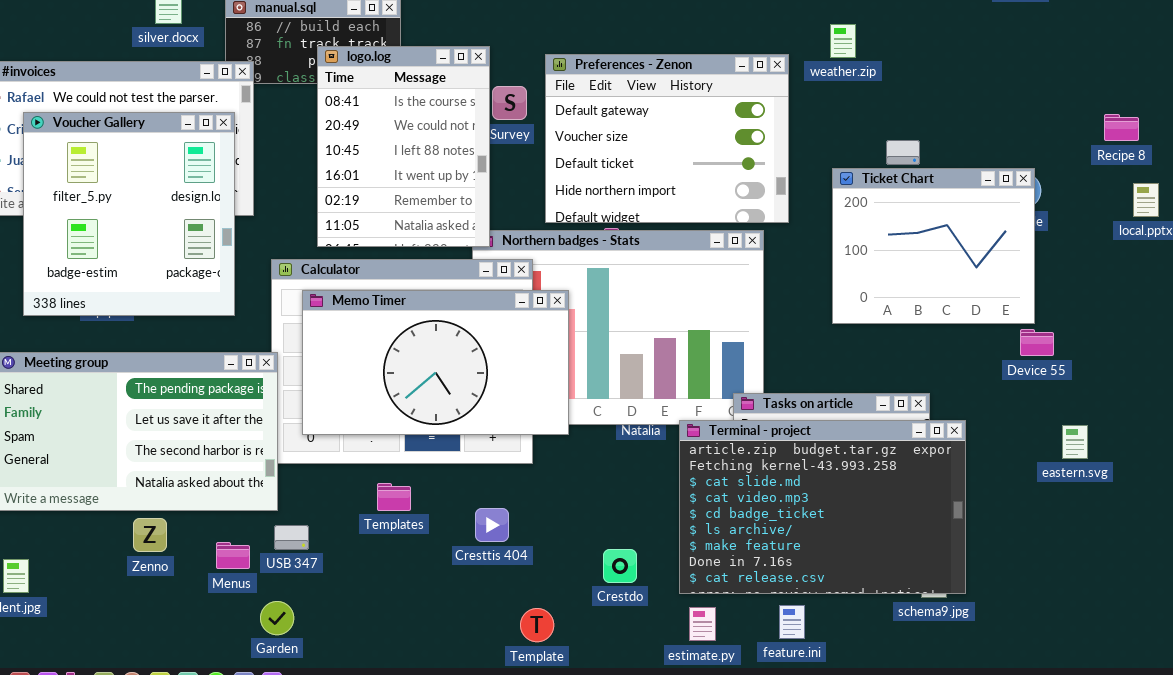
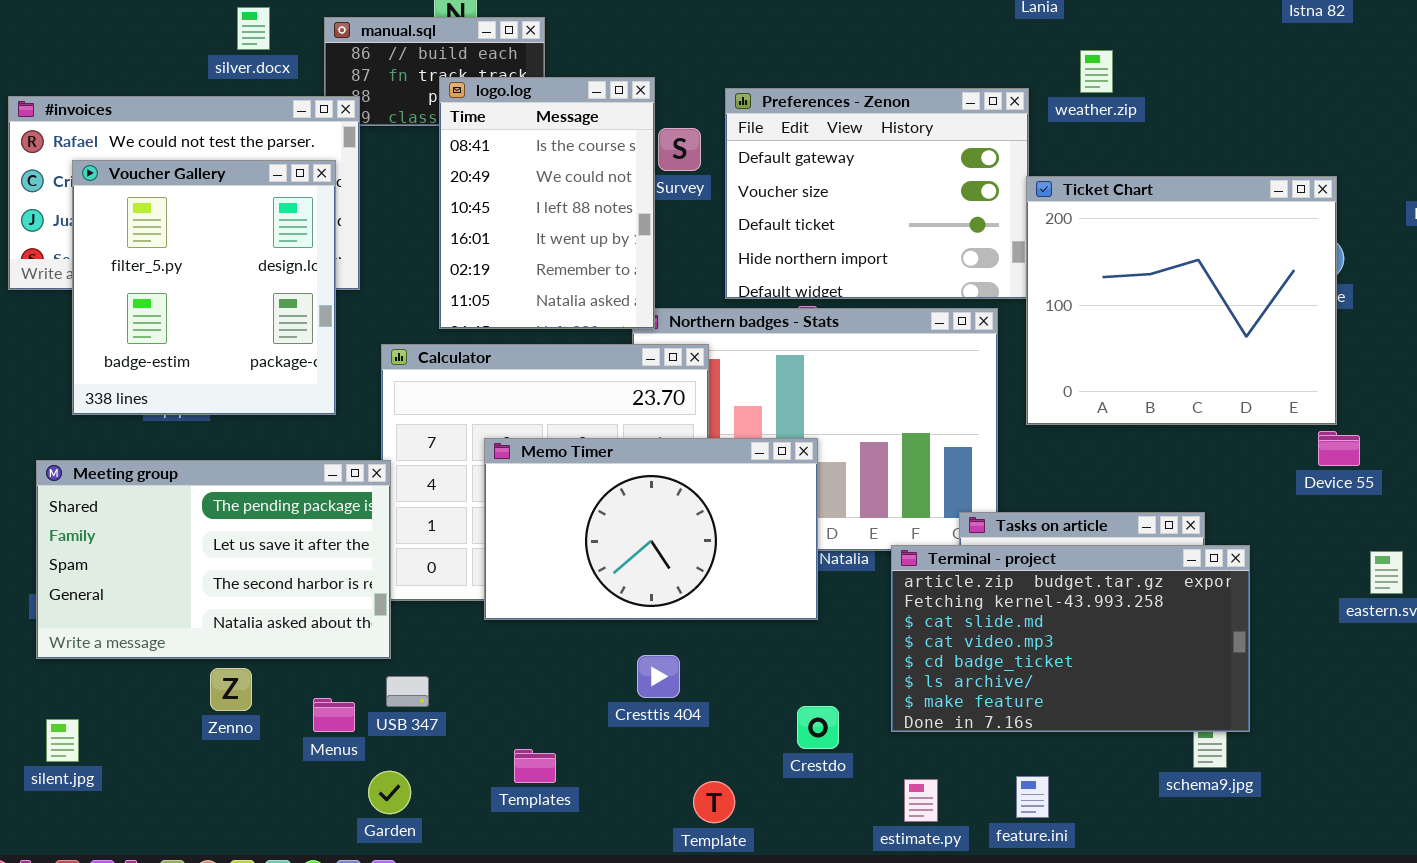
Ticket Chart: [832,168,1035,324] -> [1026,176,1337,425], resized
Memo Timer: [302,290,569,435] -> [484,438,818,620], moved
Terminal - project: [679,420,966,594] -> [891,545,1250,732], resized
Templates: [377,483,411,511] -> [514,749,556,783], moved

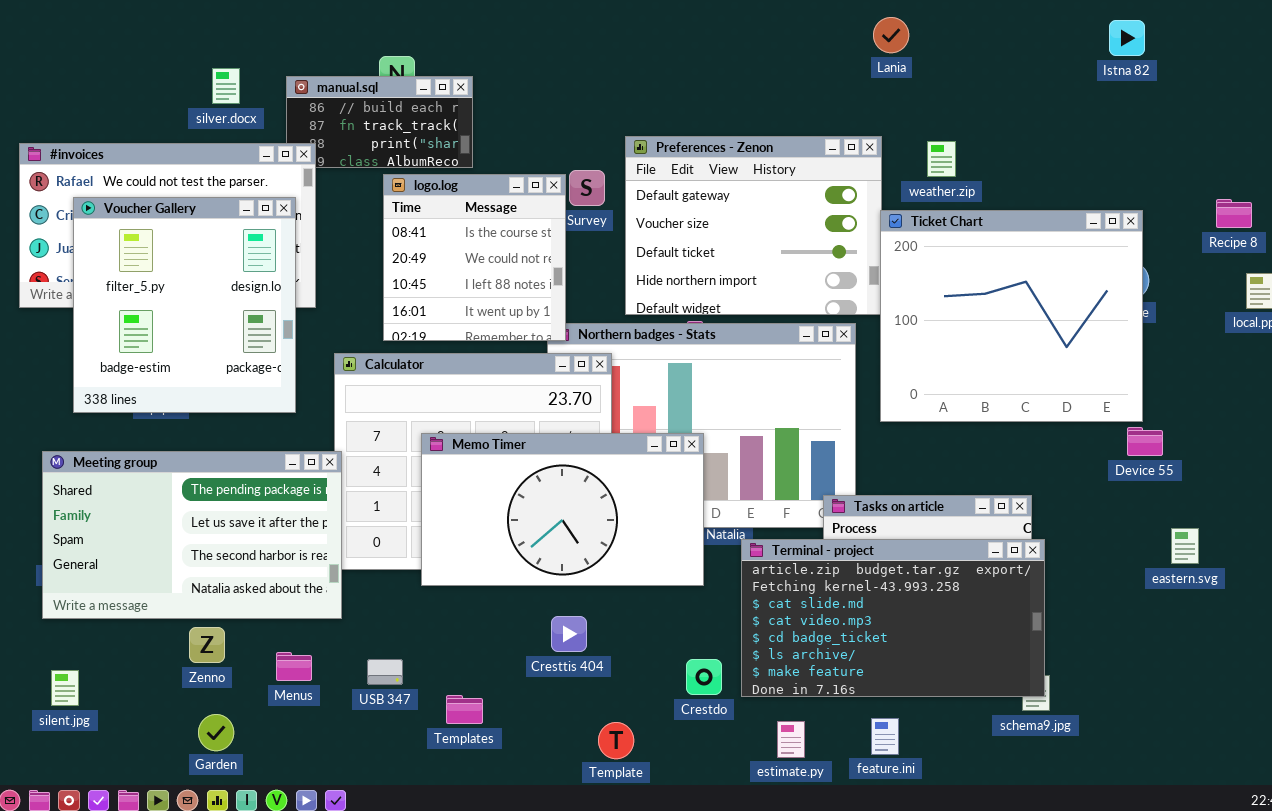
weather.zip: [1080,50,1113,93] -> [927,141,956,177], moved
logo.log: [439,77,655,329] -> [383,174,566,341], resized
Terminal - project: [891,545,1250,732] -> [741,539,1045,697], moved
USB 347: [386,676,429,707] -> [367,659,403,685], moved
Garden: [368,771,411,814] -> [198,714,234,751], moved

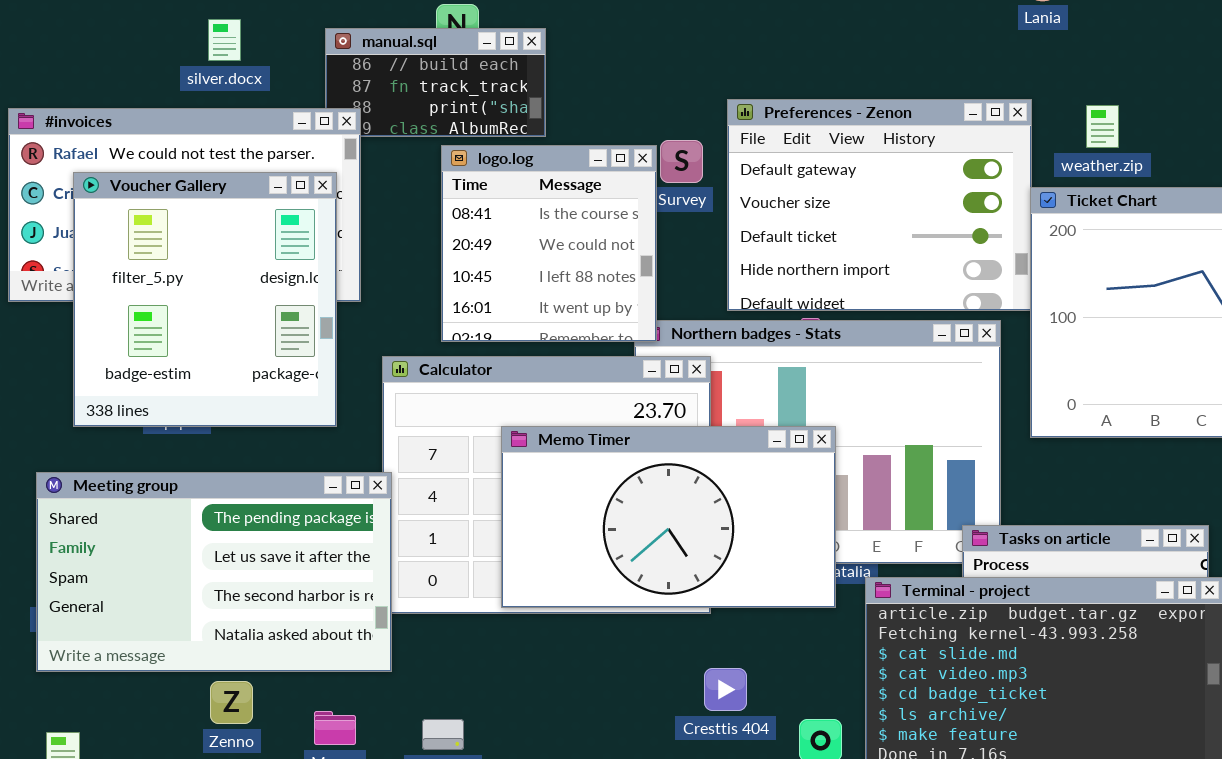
silver.docx: [212,68,240,104] -> [208,19,241,61], moved
Memo Timer: [421,433,704,586] -> [501,426,836,608], moved
Cresttis 404: [551,616,587,652] -> [704,668,747,711], moved

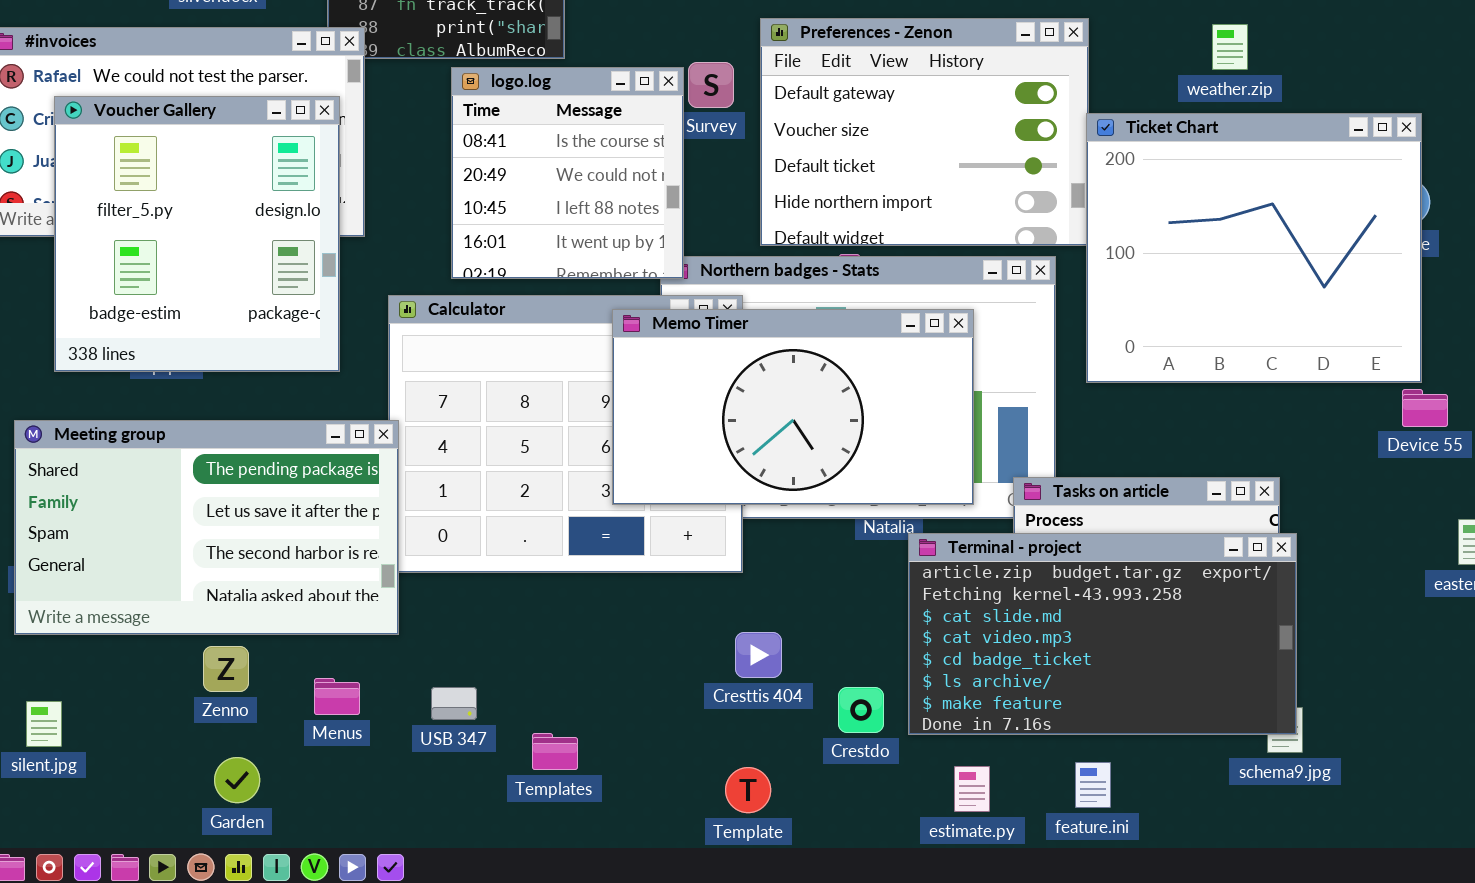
weather.zip: [1086,105,1119,148] -> [1212,24,1248,70], moved
Memo Timer: [501,426,836,608] -> [612,309,974,505], moved

